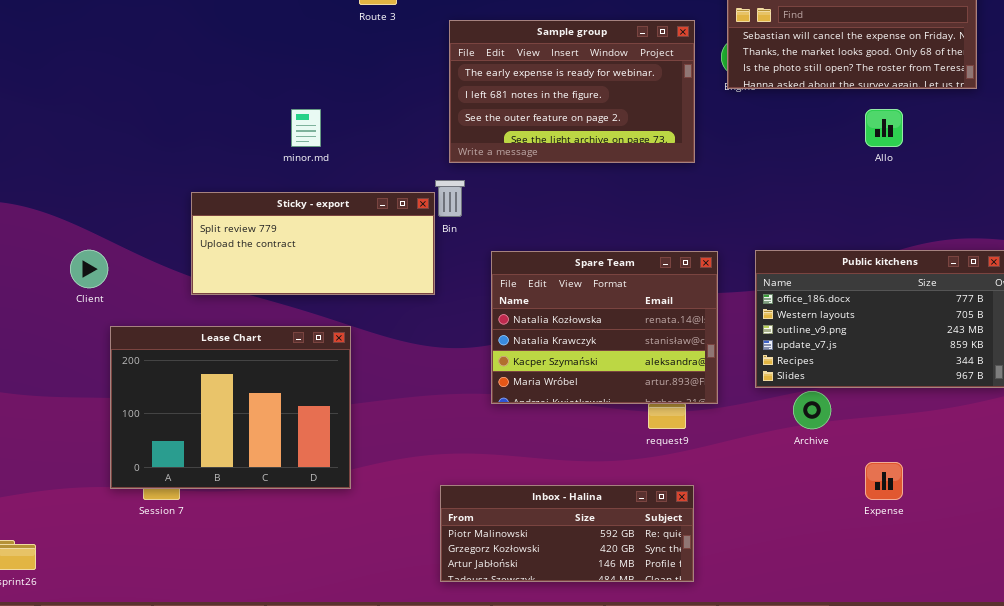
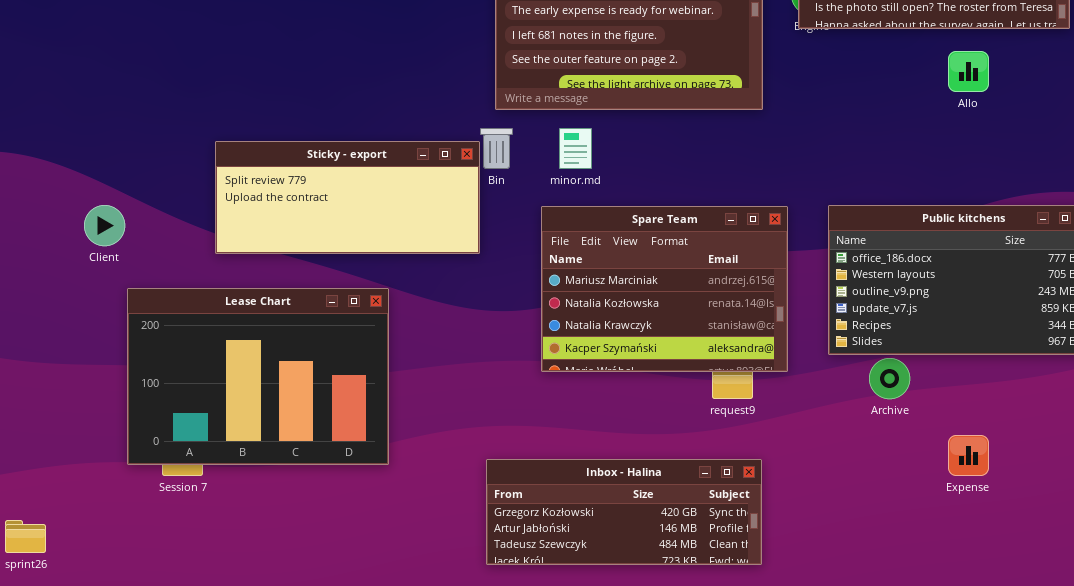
minor.md: [291,109,321,147] -> [559,128,592,169], moved
Spare Team: [491,251,718,404] -> [541,206,788,372], scrolled up 1 row
Inbox - Halina: [440,485,694,582] -> [486,459,762,565], scrolled down 1 row

